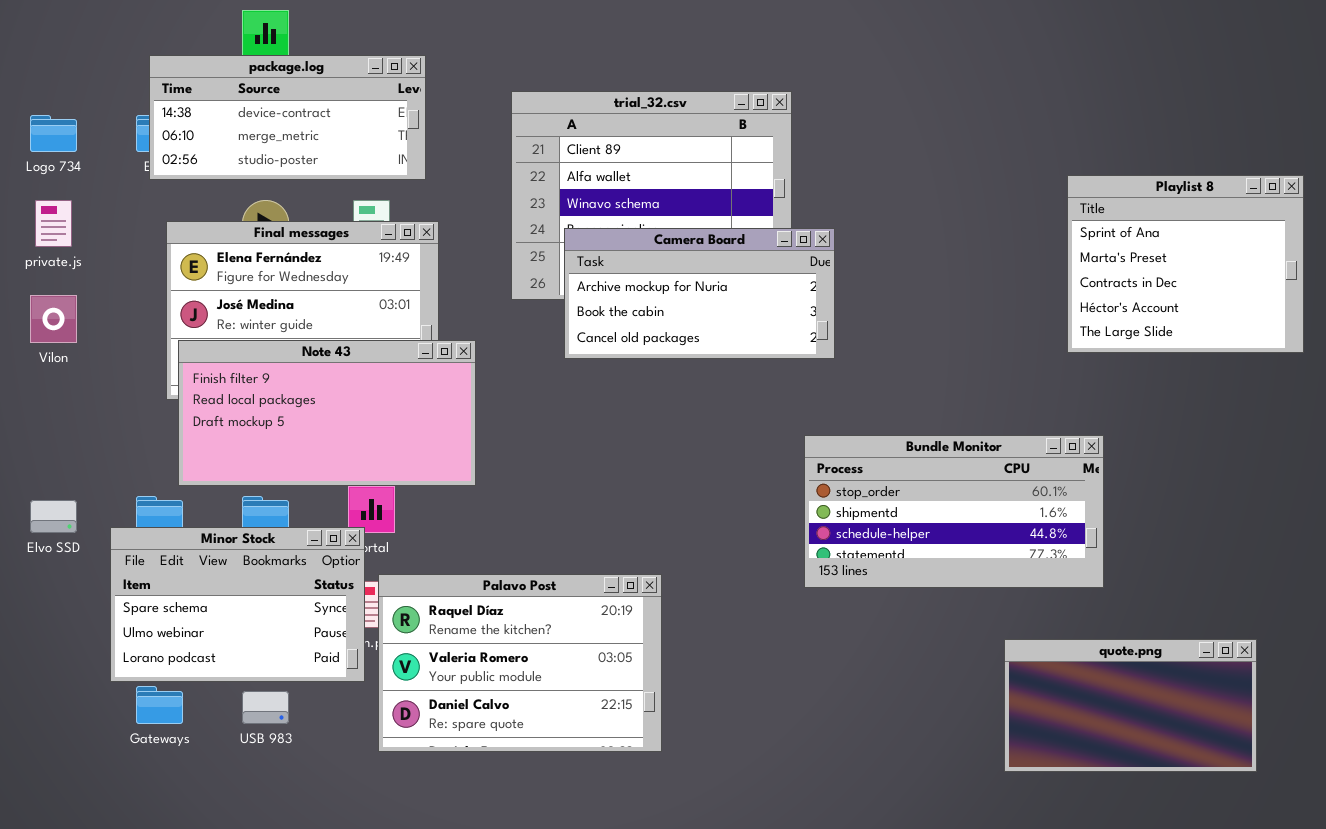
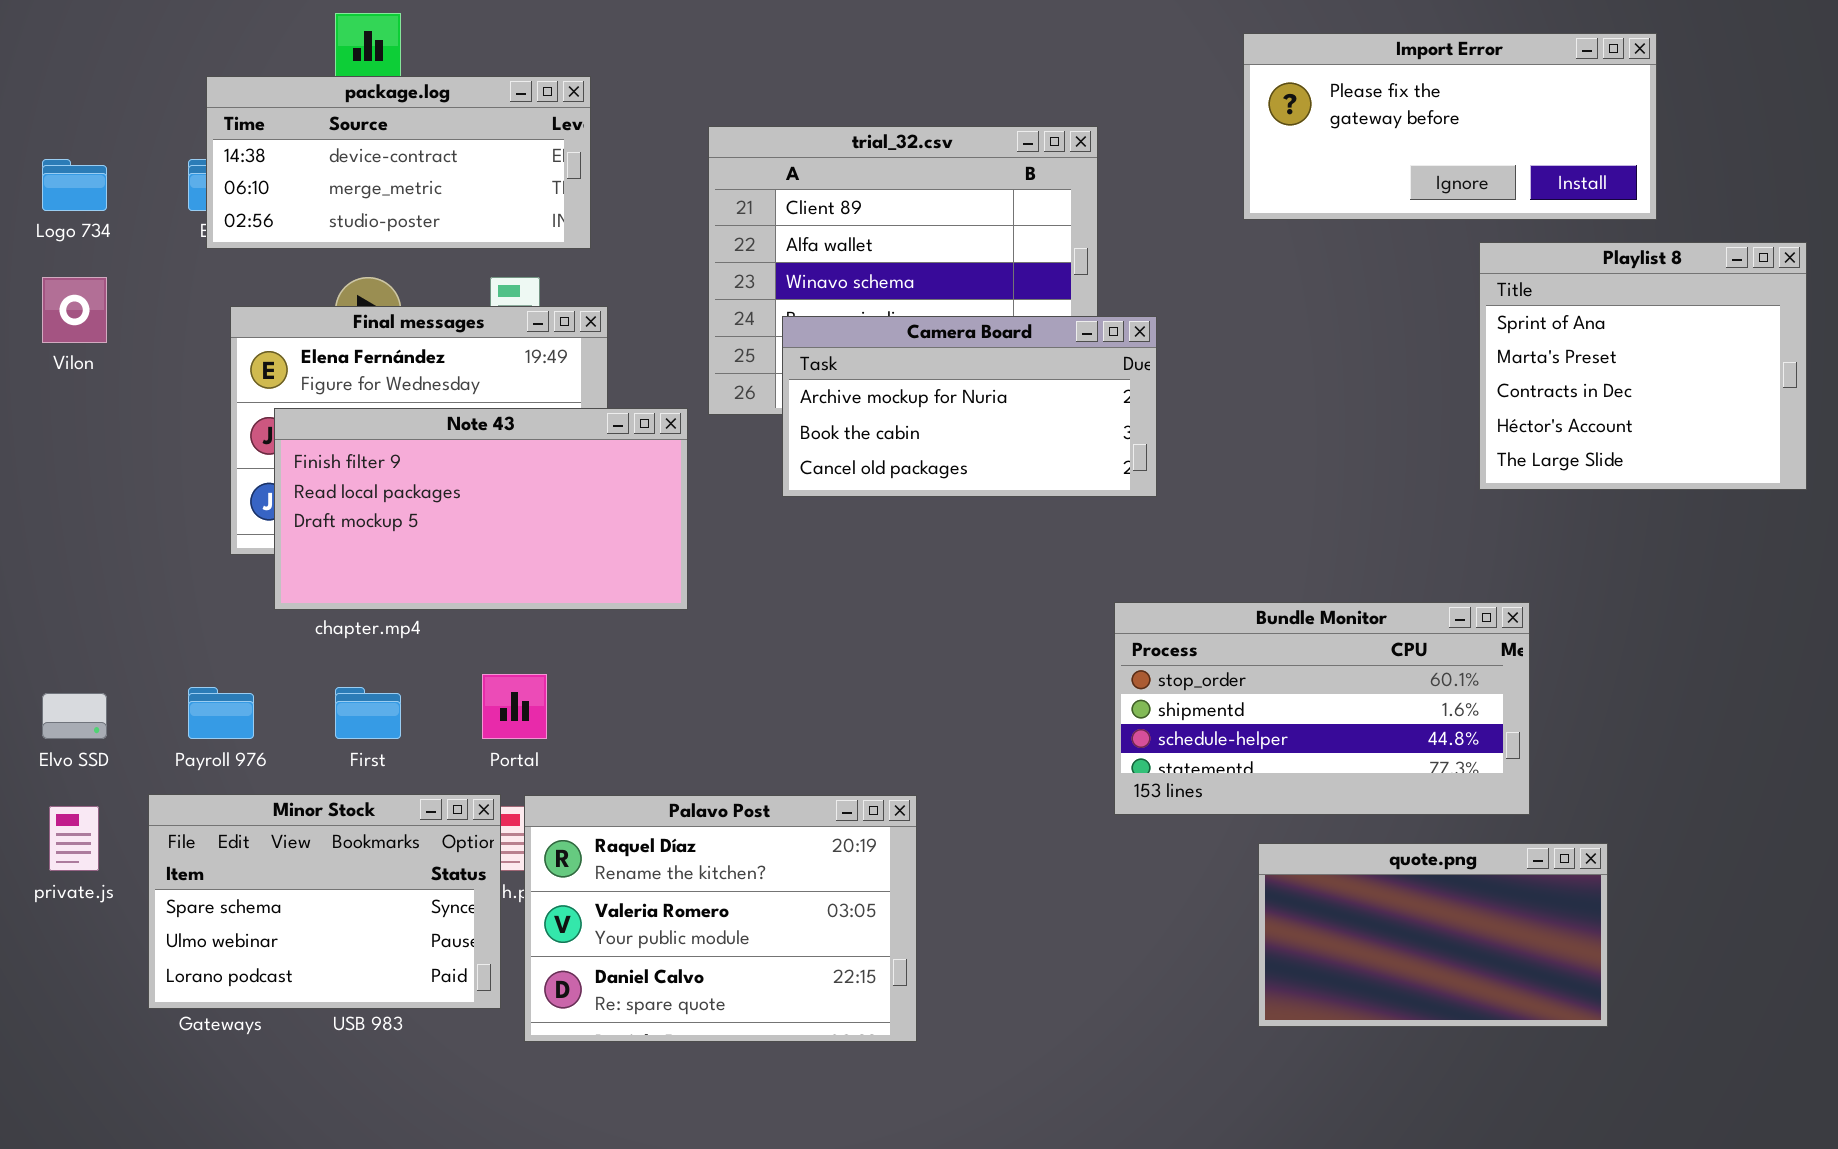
Import Error: none -> [1243,33,1657,220], opened
private.js: [35,200,72,247] -> [49,806,99,871], moved
Vilon: [30,295,77,343] -> [42,277,107,343], moved
Note 43: [178,340,476,486] -> [274,408,688,610], moved
Minor Stock: [110,527,365,682] -> [148,794,501,1009], moved
quote.png: [1004,639,1257,772] -> [1258,843,1608,1027], moved

